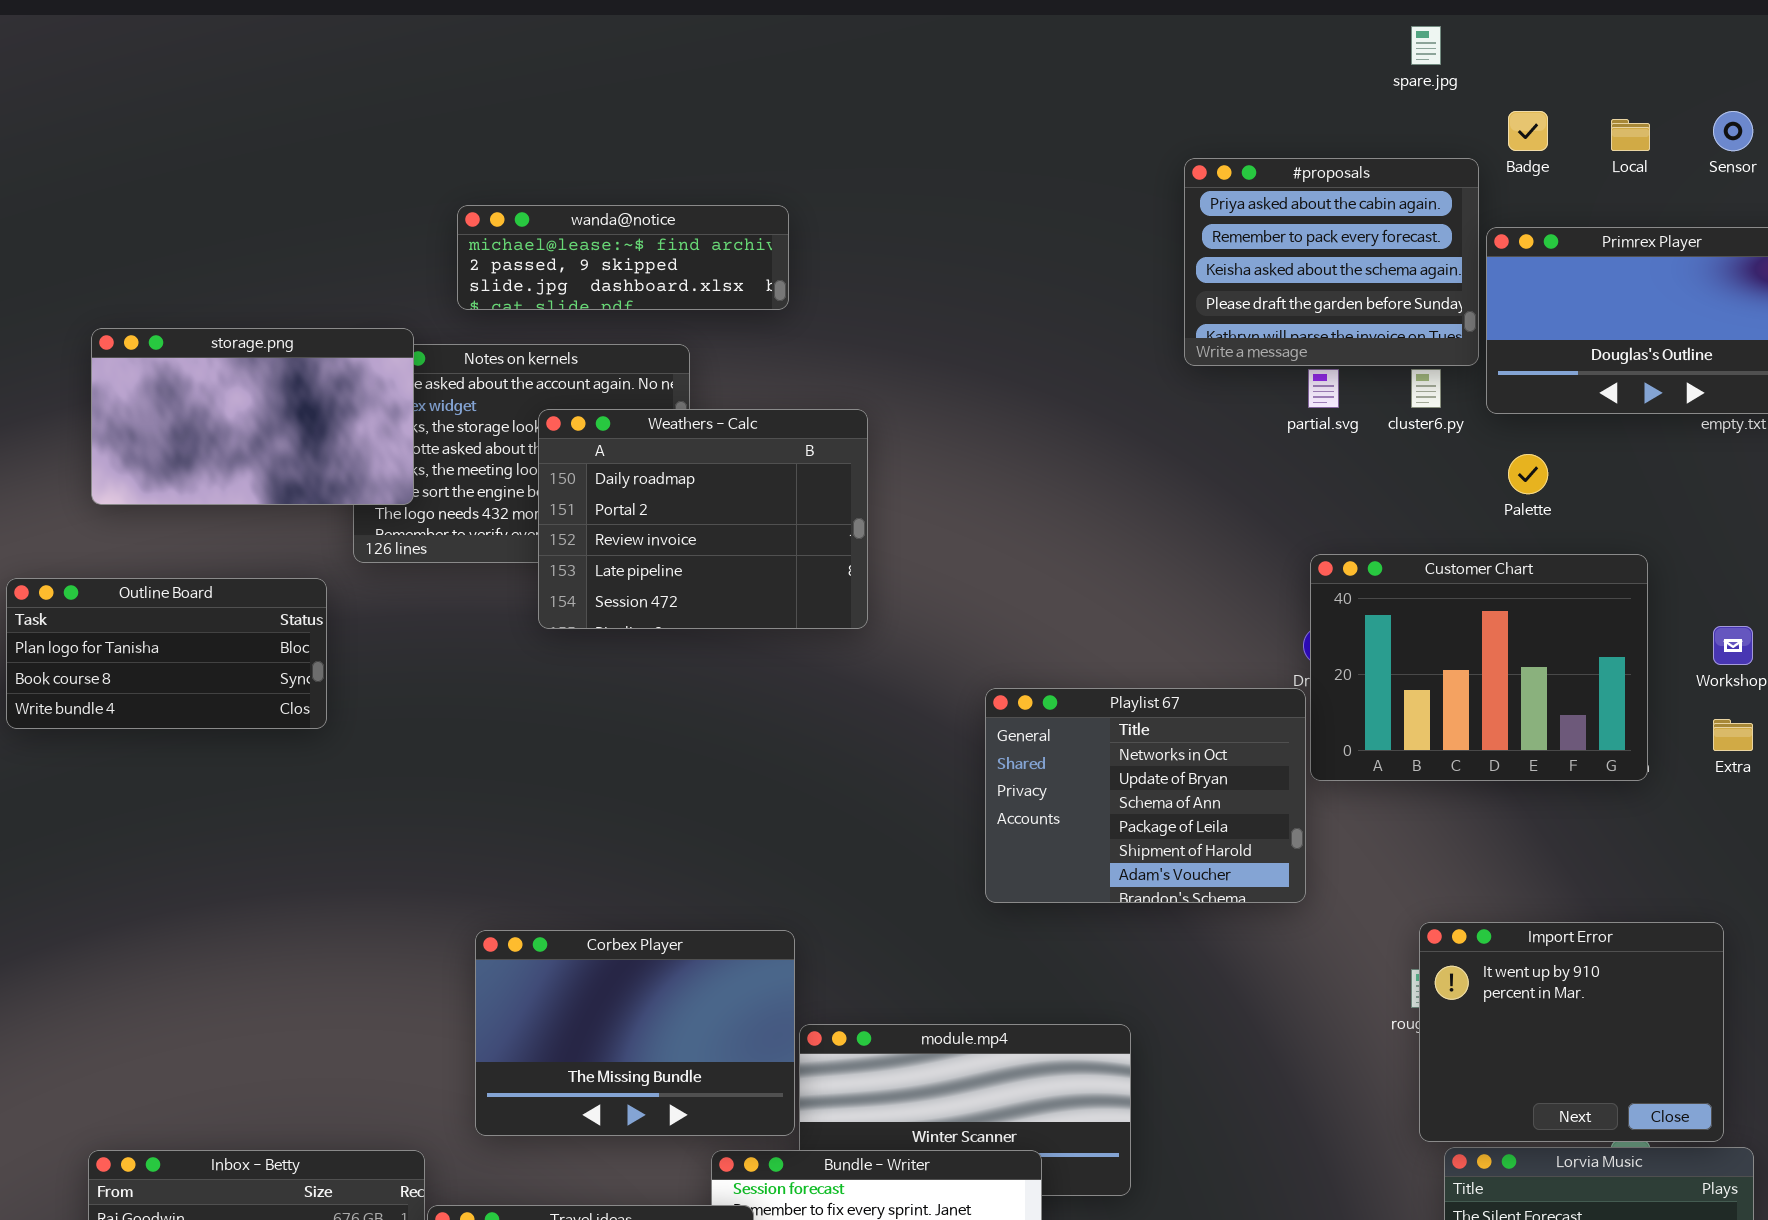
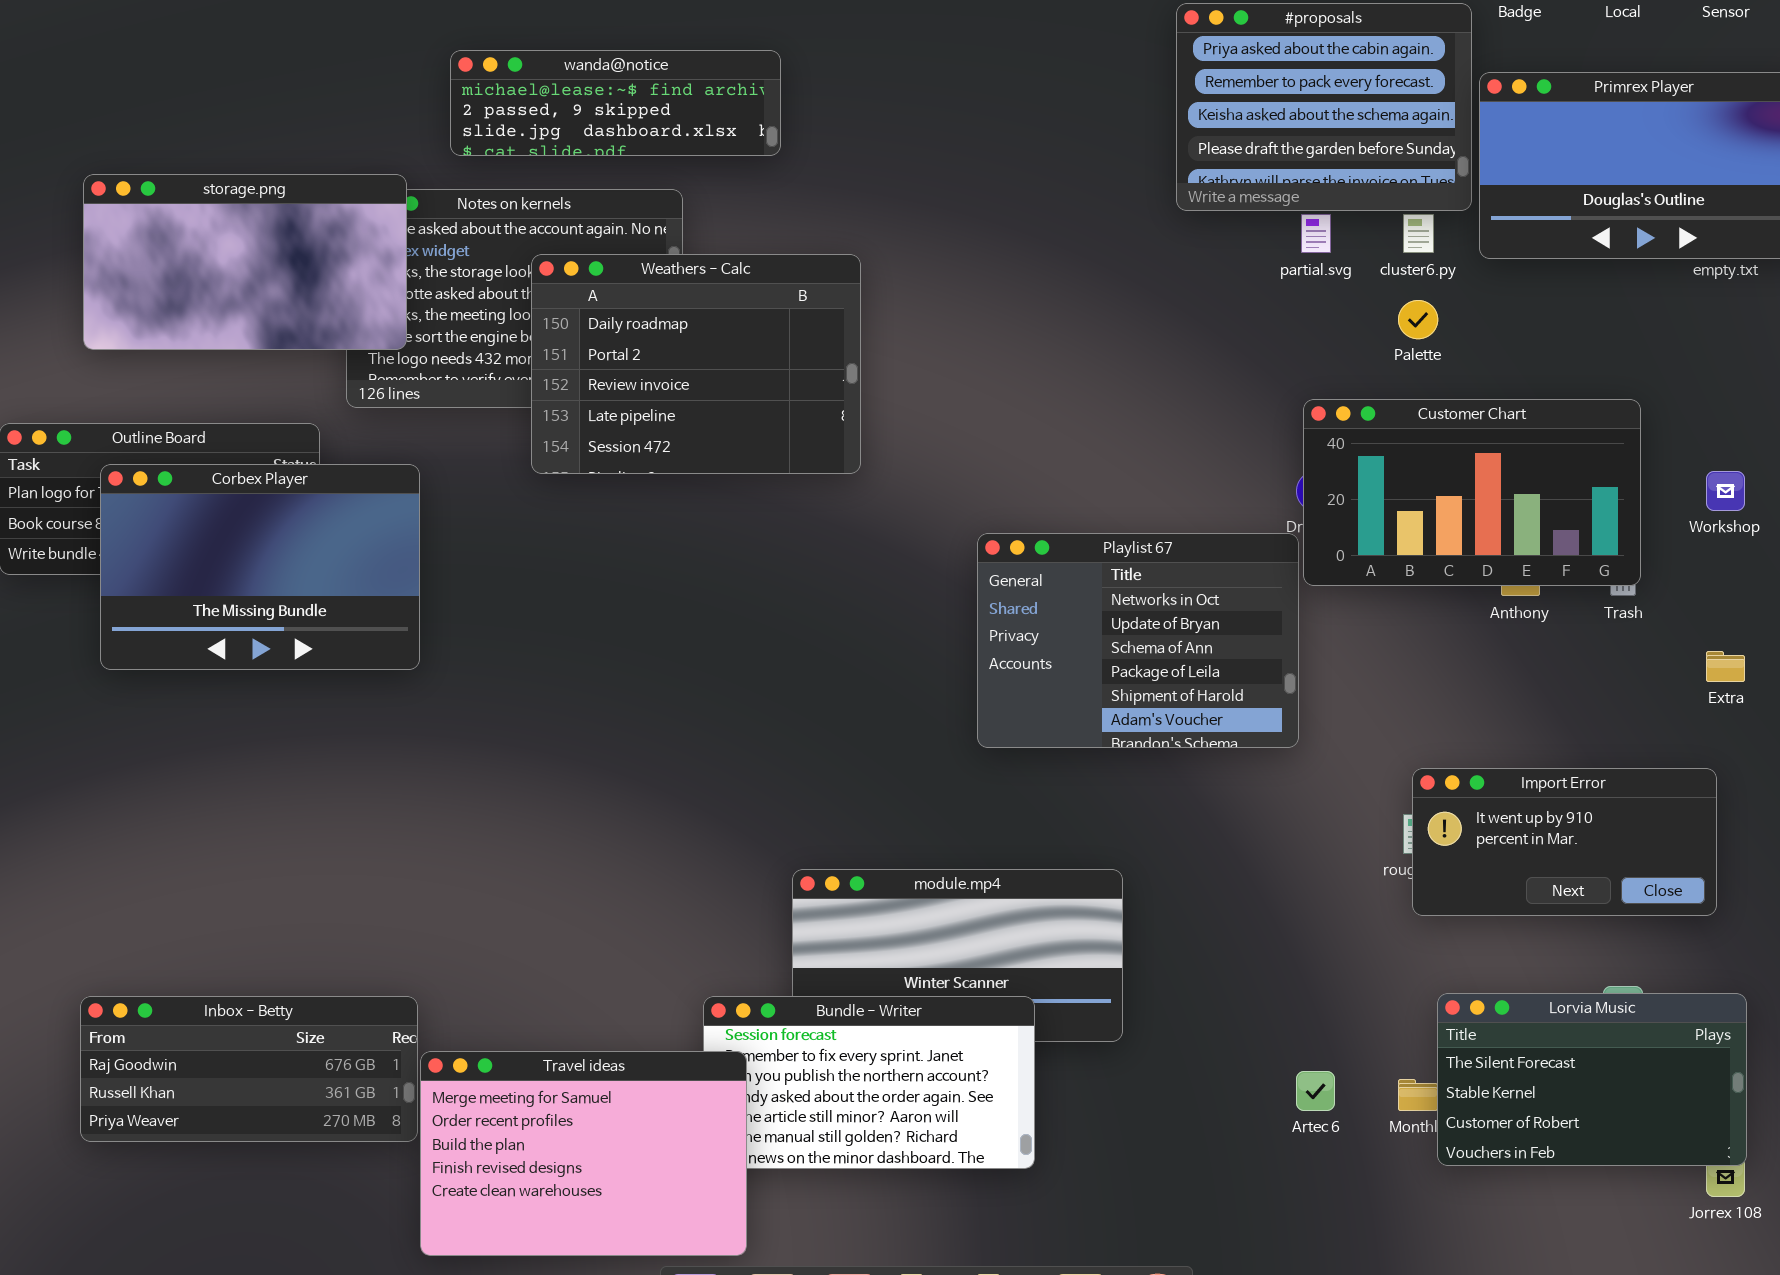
Palette: [1508,454,1548,494] -> [1398,300,1438,339], moved
Customer Chart: [1310,554,1648,781] -> [1303,399,1641,586], resized
Extra: [1713,719,1753,751] -> [1706,651,1745,682], moved
Import Error: [1419,922,1724,1142] -> [1412,768,1717,916], resized
Corbex Player: [475,930,795,1136] -> [100,464,420,670], moved

